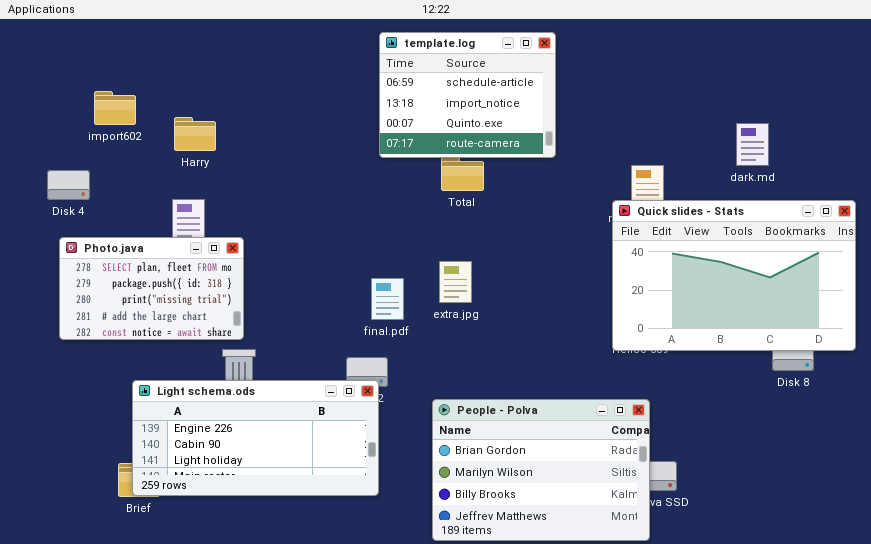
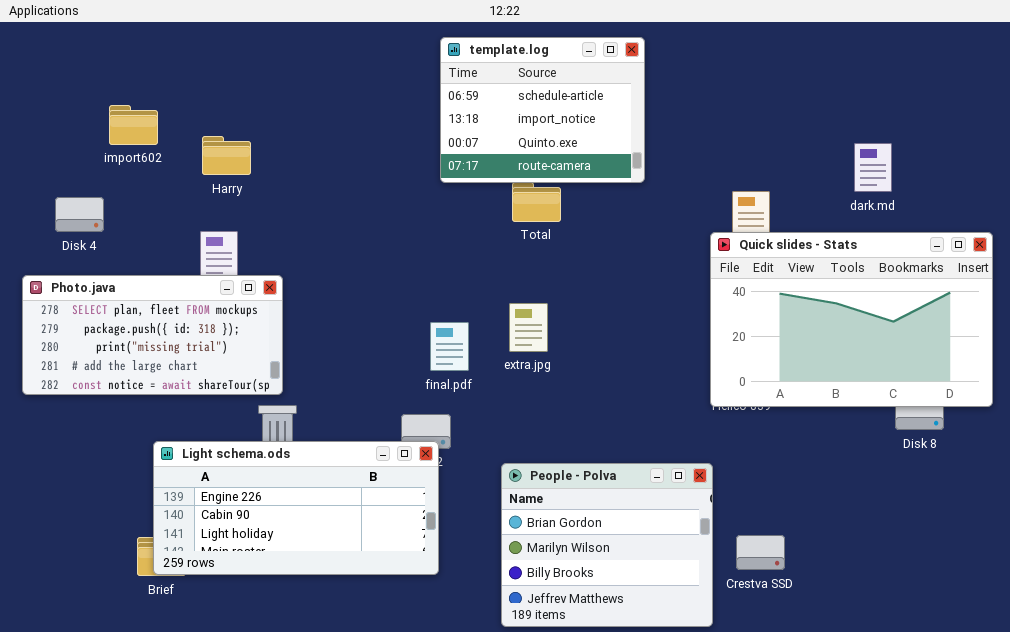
Photo.java: [59,237,244,340] -> [22,275,283,395], resized
People - Polva: [432,399,650,541] -> [501,463,713,627], resized

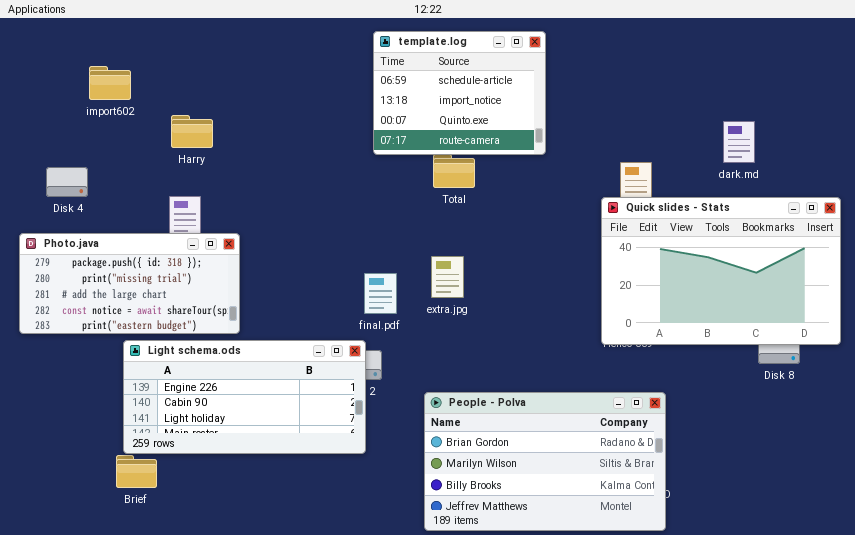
import602: [109,105,158,145] -> [89,66,131,100], moved
Photo.java: [22,275,283,395] -> [19,233,240,334], scrolled down 1 row
Light schema.ods: [153,441,439,575] -> [123,340,366,454], moved
People - Polva: [501,463,713,627] -> [424,392,666,531], resized

